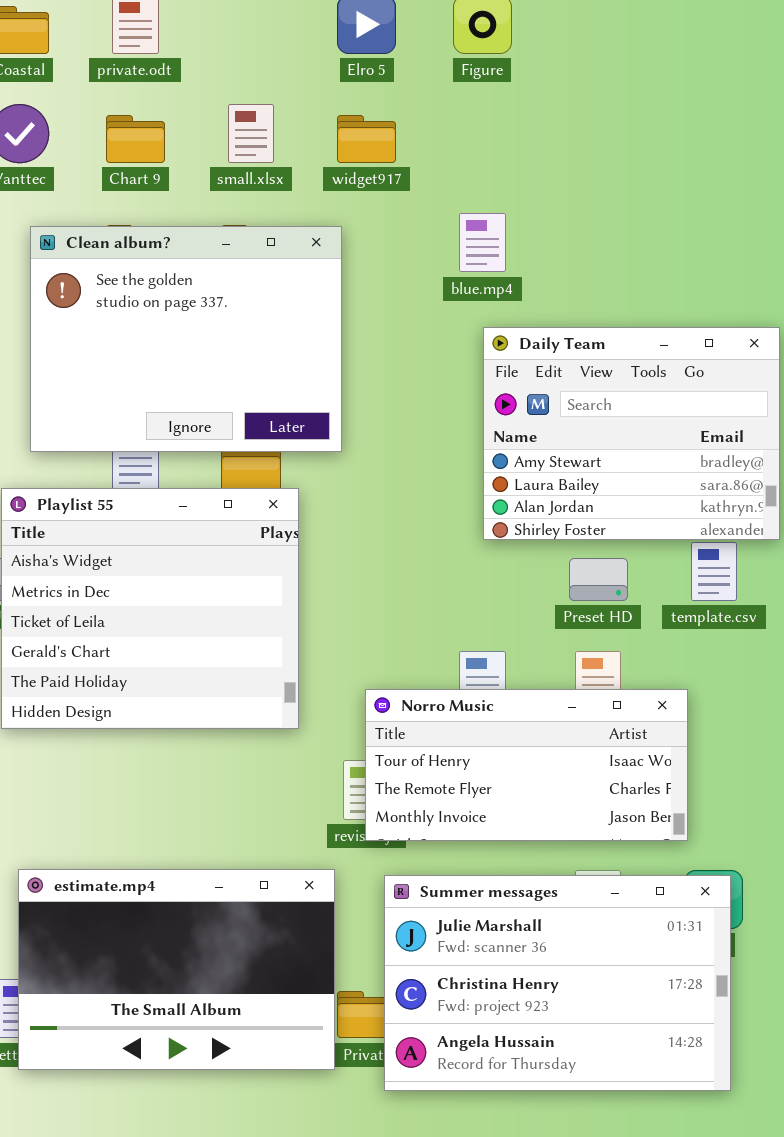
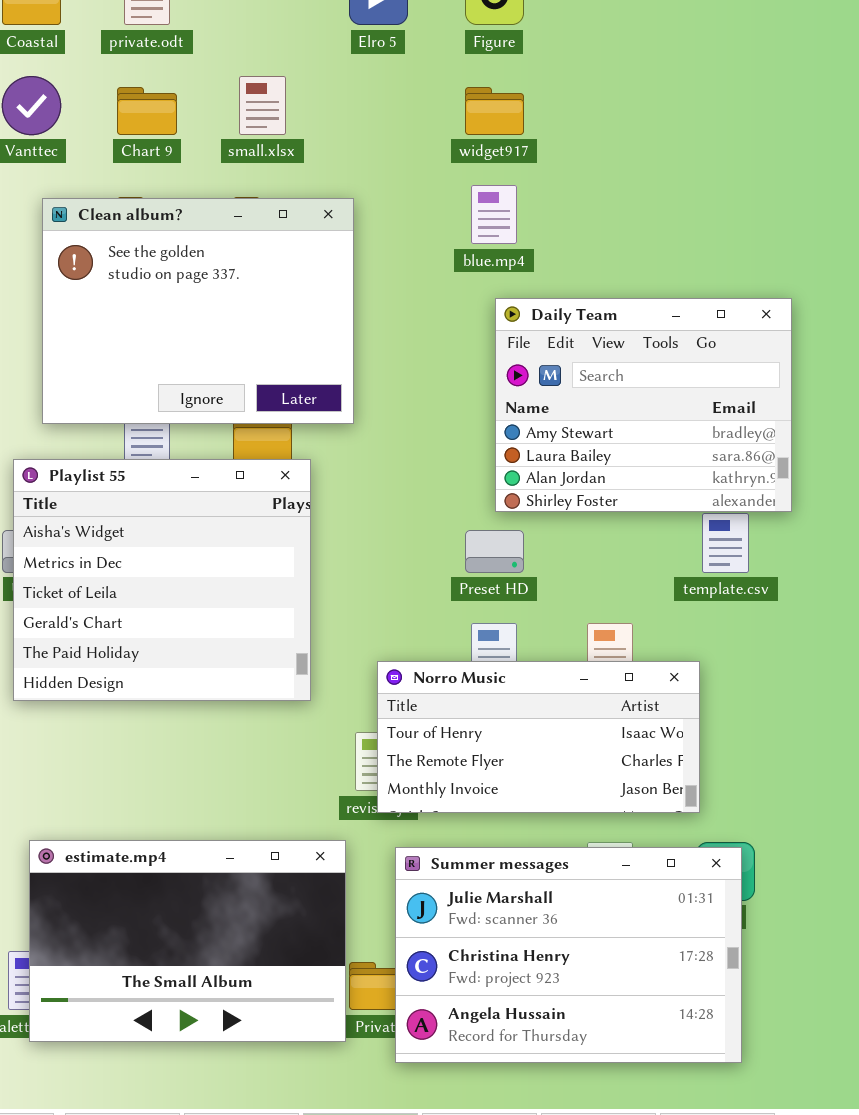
widget917: [337,115,396,163] -> [465,87,524,135], moved
Preset HD: [569,558,628,601] -> [465,530,524,573], moved

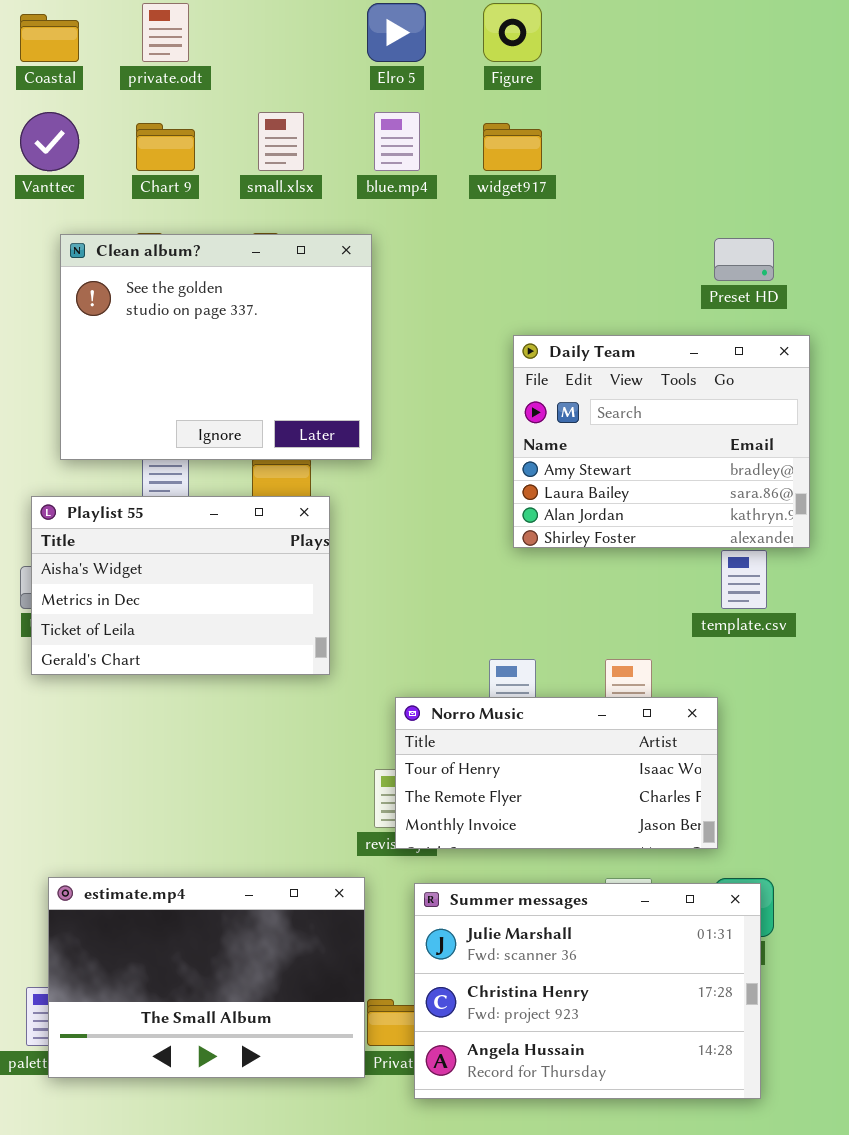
blue.mp4: [471,185,517,244] -> [374,112,420,171], moved
Playlist 55: [13,459,311,701] -> [31,496,330,675], resized
Preset HD: [465,530,524,573] -> [714,238,774,281], moved

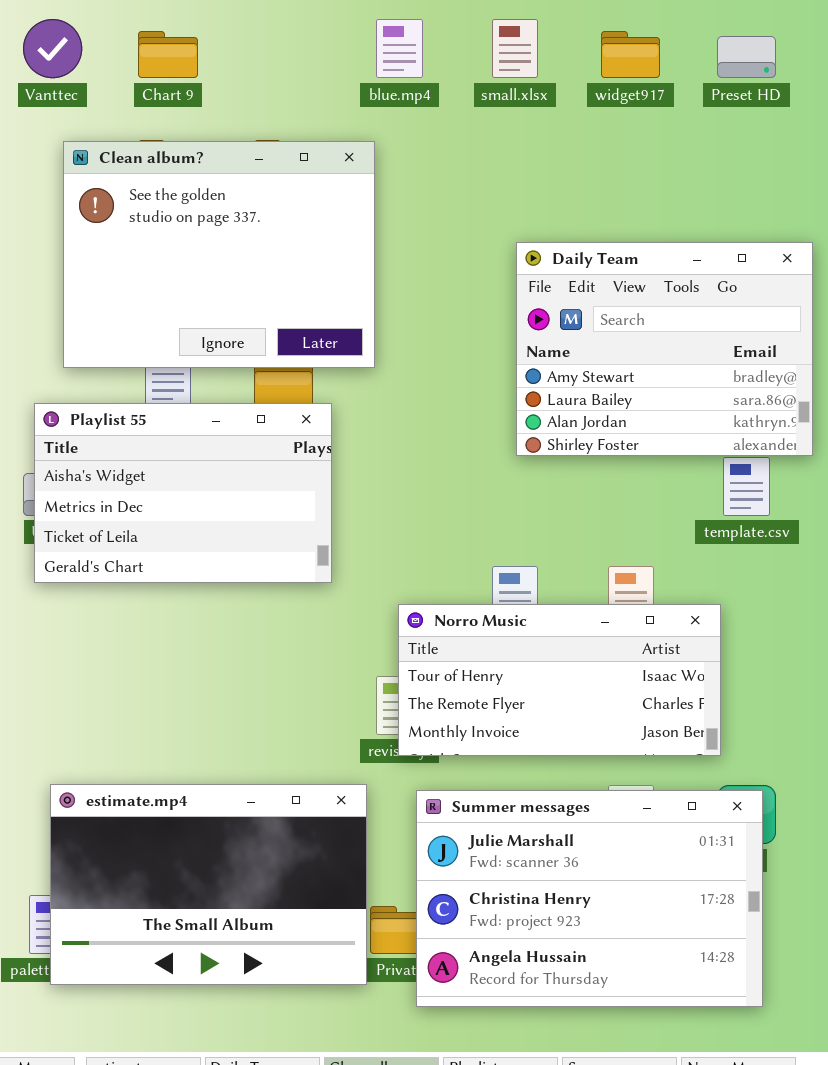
small.xlsx: [258,112,304,171] -> [492,19,538,78], moved
widget917: [483,123,542,171] -> [601,31,660,78], moved
Preset HD: [714,238,774,281] -> [717,36,776,78], moved

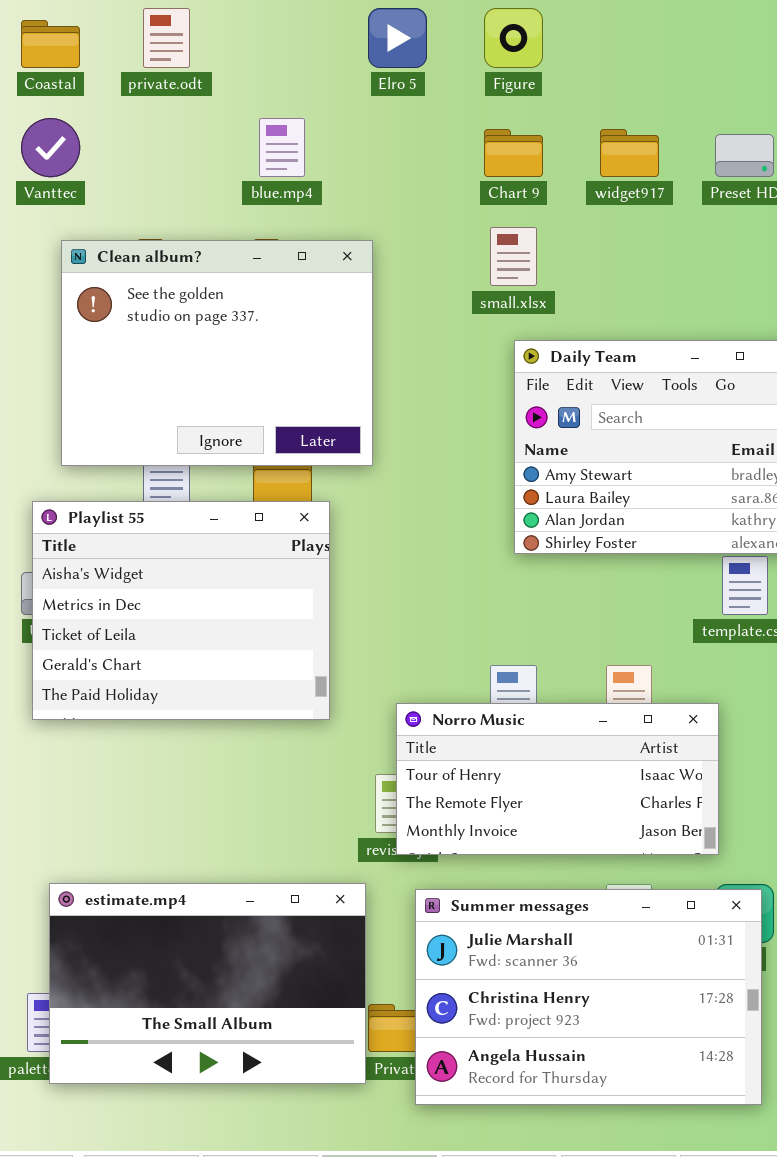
blue.mp4: [376,19,423,78] -> [259,118,305,177], moved
small.xlsx: [492,19,538,78] -> [490,227,537,286], moved
Chart 9: [138,31,198,78] -> [484,129,543,177], moved
Playlist 55: [34,403,332,583] -> [32,501,330,720], resized

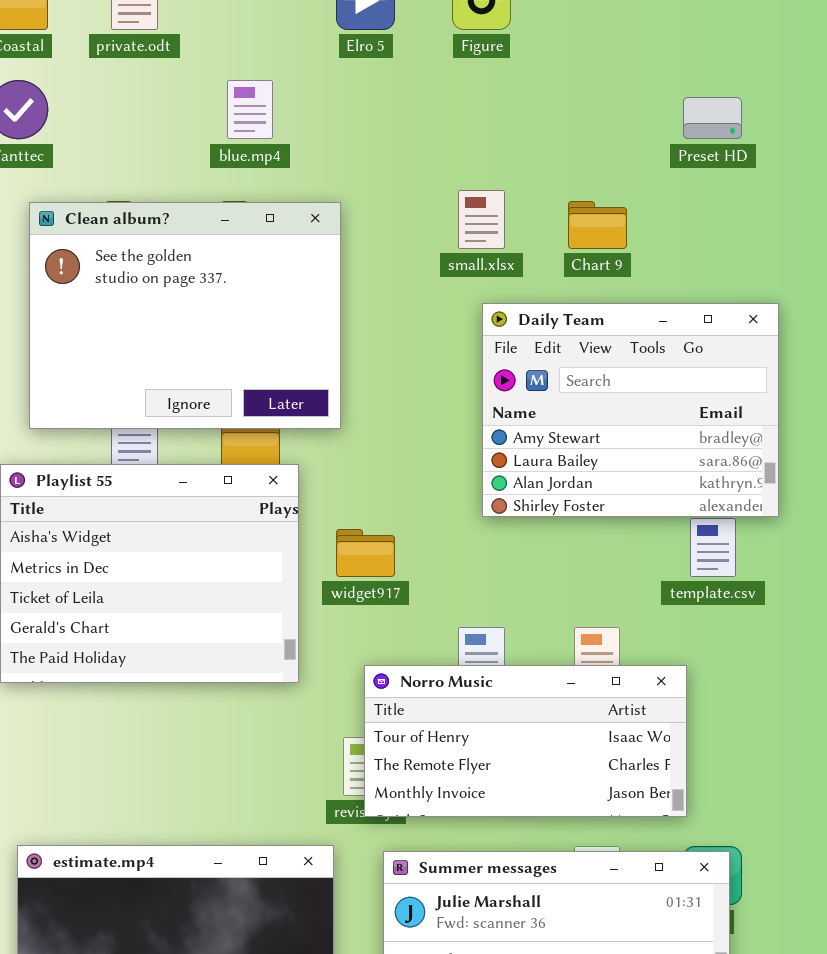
Chart 9: [484,129,543,177] -> [568,201,627,249], moved
widget917: [600,129,659,177] -> [336,529,395,577], moved

